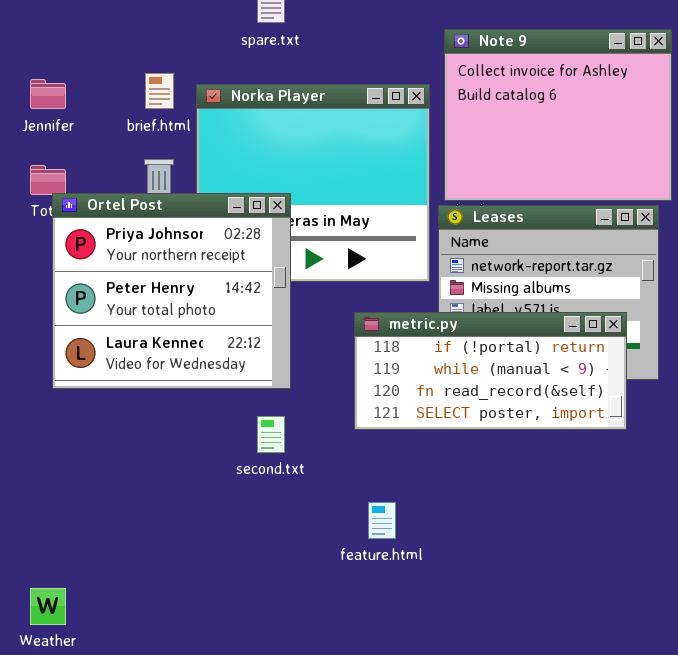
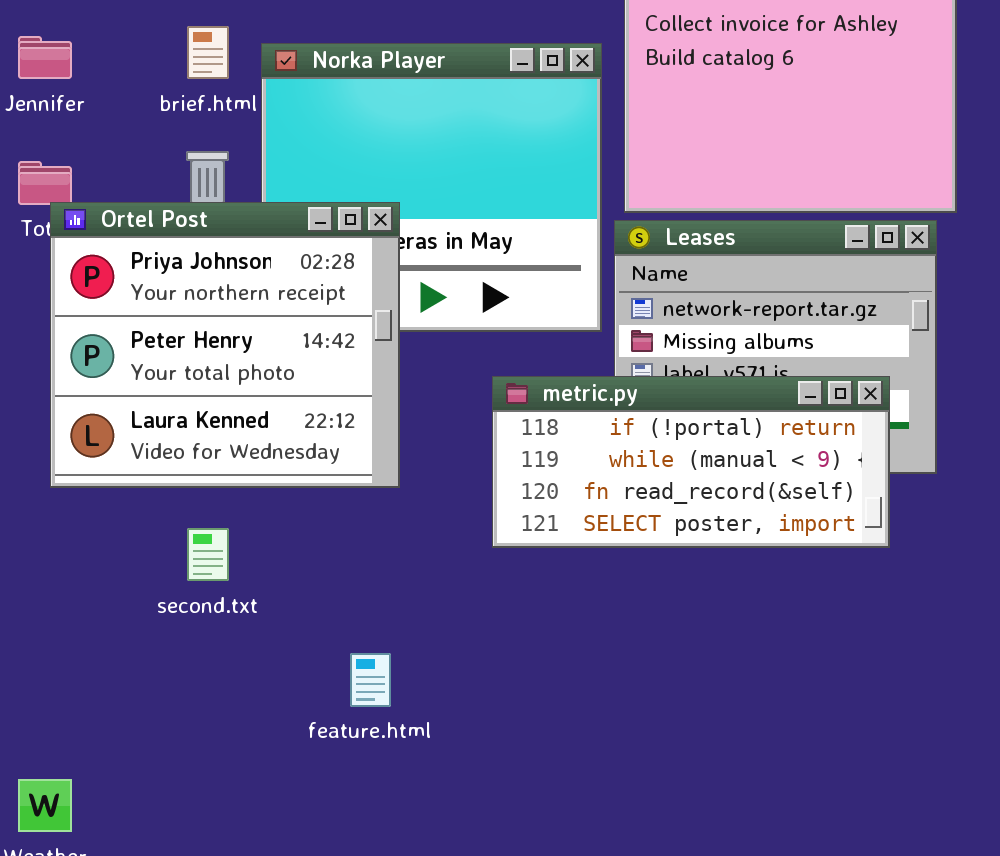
second.txt: [257,416,285,453] -> [187,528,229,581], moved
feature.html: [368,502,396,539] -> [350,653,391,707], moved

